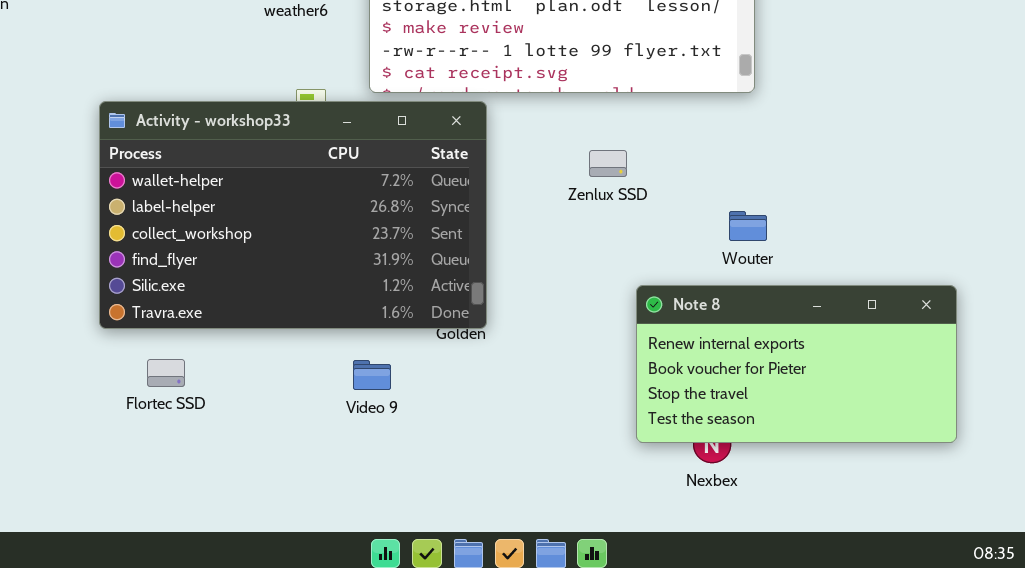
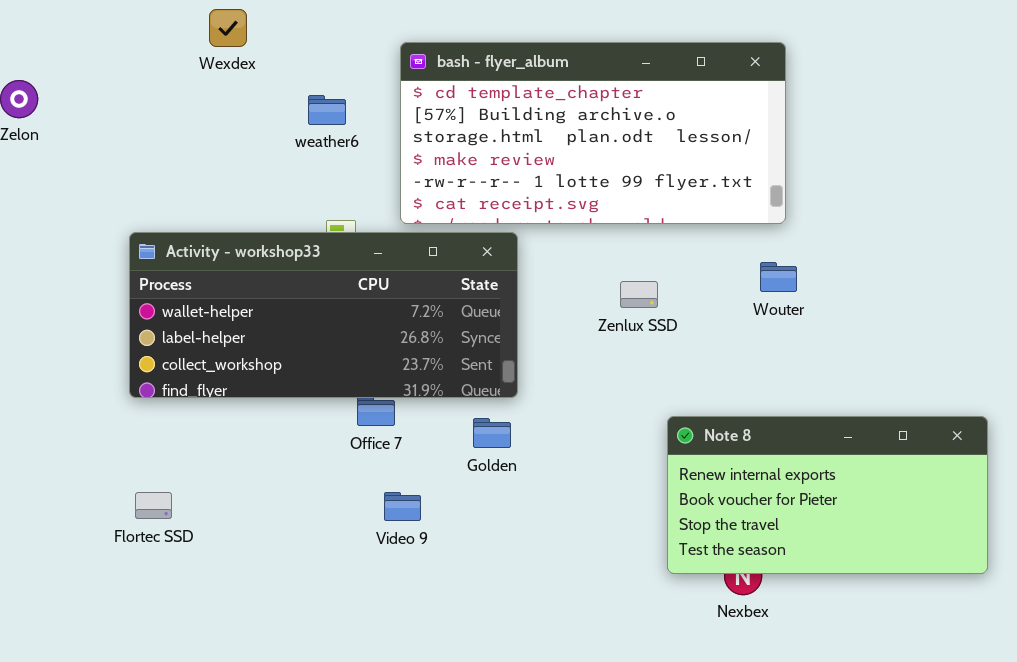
Activity - workshop33: [99,101,487,329] -> [129,232,518,398], resized
Wouter: [729,211,767,241] -> [760,262,797,292], moved
Flortec SSD: [147,359,185,387] -> [135,492,172,519], moved

